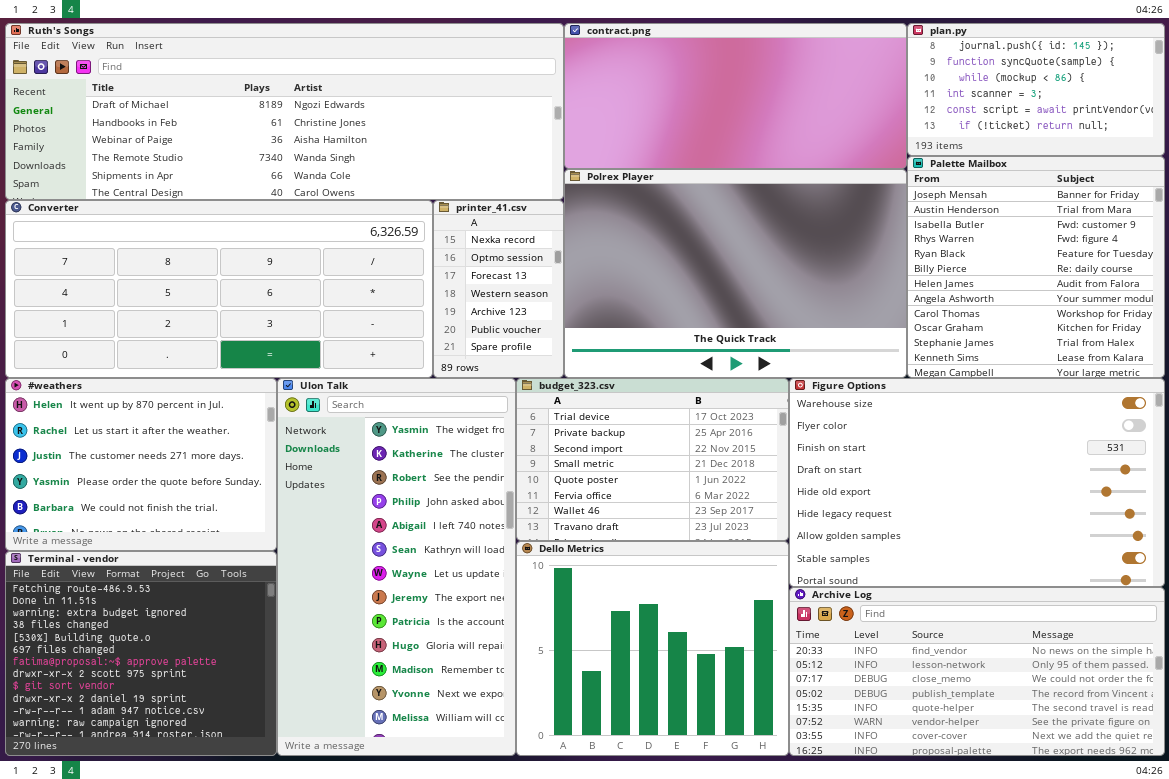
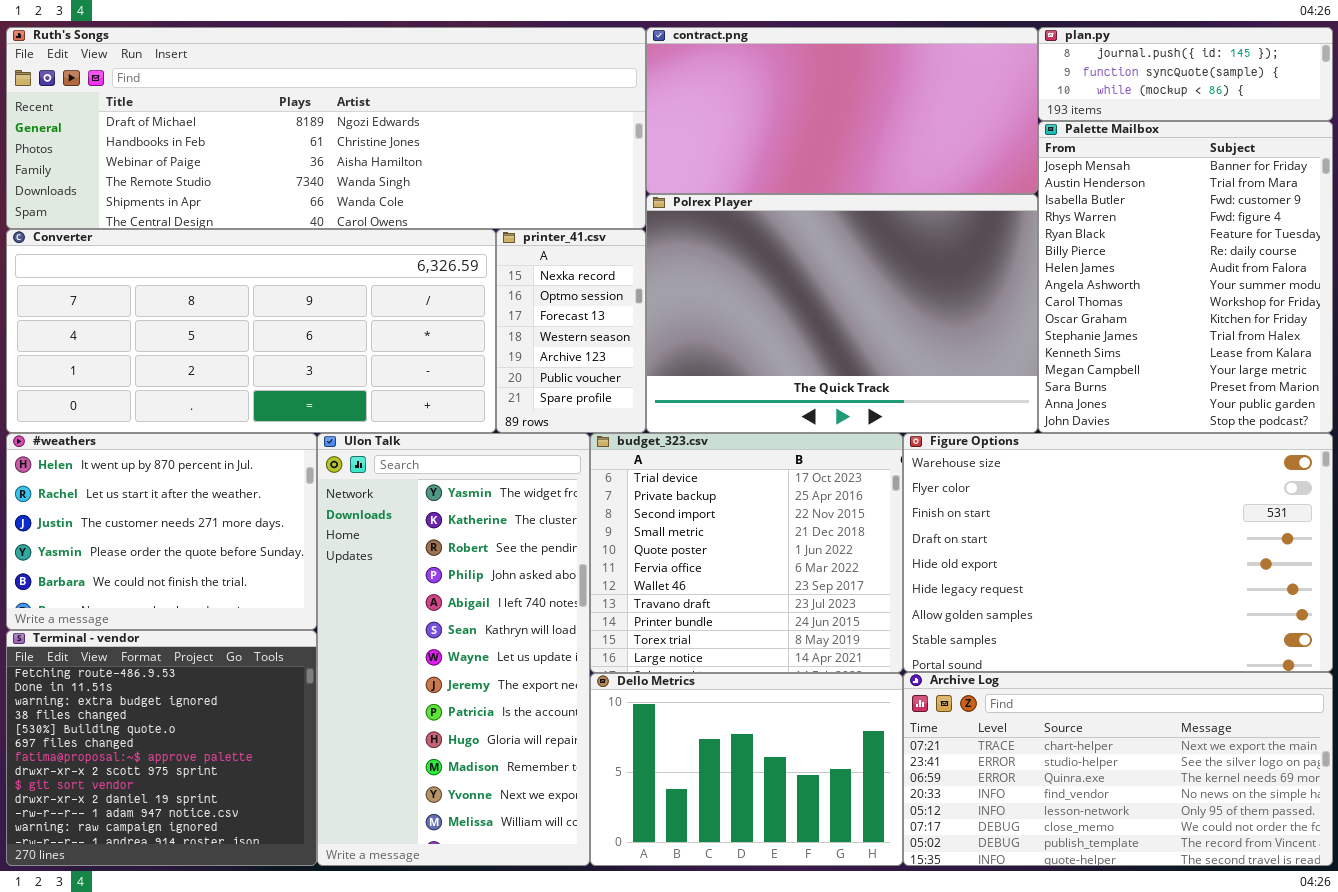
plan.py: [907,23,1165,156] -> [1038,27,1333,121], resized
Palette Mailbox: [907,156,1165,378] -> [1038,121,1333,433], resized
budget_323.csv: [516,378,789,541] -> [590,433,903,673], resized
Dello Metrics: [516,541,789,756] -> [590,673,903,866], resized
Archive Log: [789,587,1165,756] -> [903,672,1333,866], scrolled up 3 rows

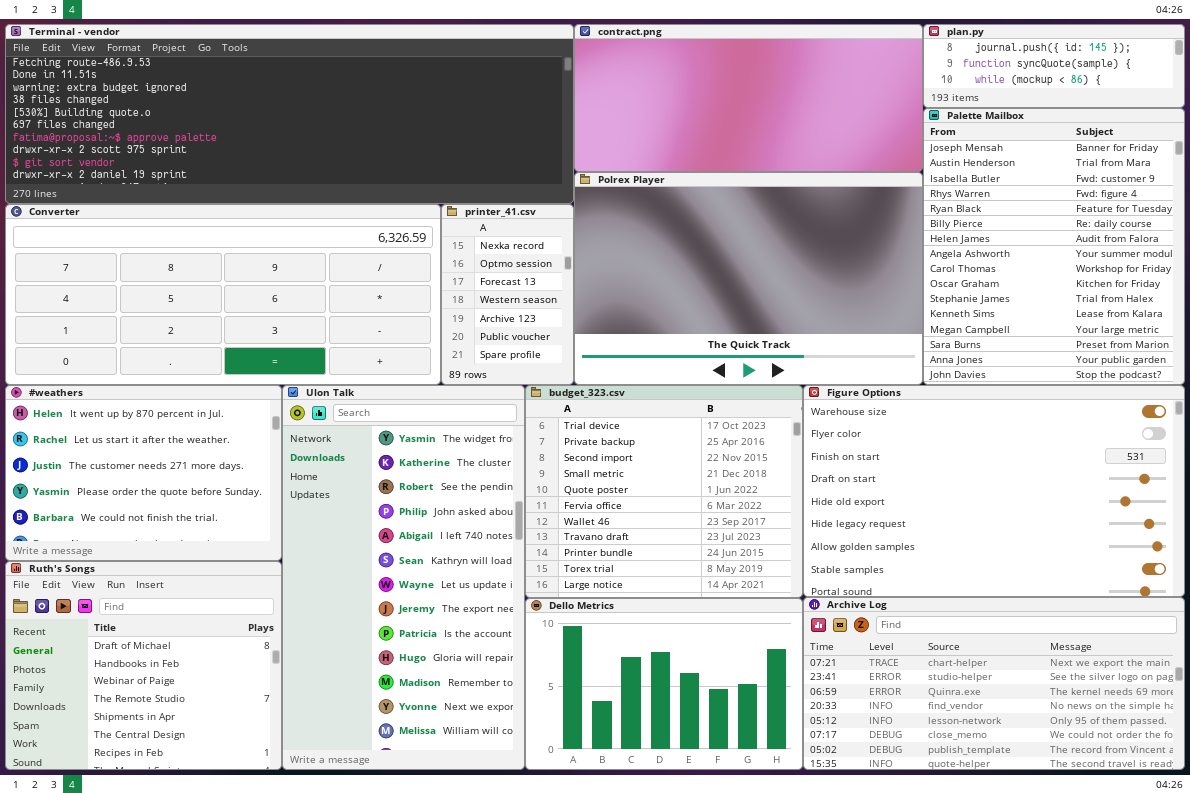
Ruth's Songs: [6,27,646,229] -> [5,561,282,770], moved, resized
Terminal - vendor: [6,630,317,866] -> [5,24,574,204], moved, resized

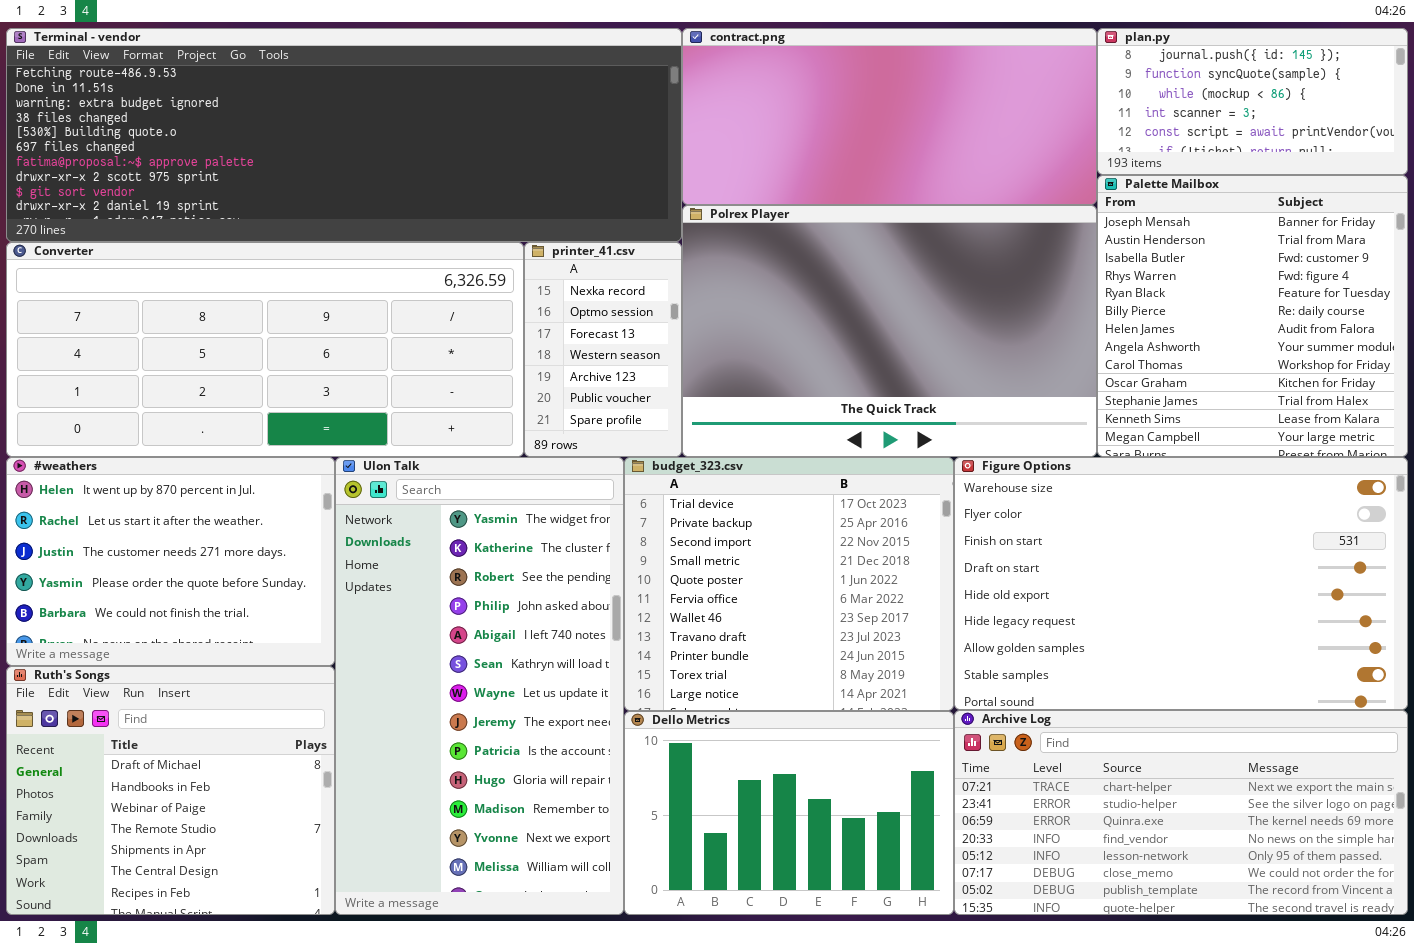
plan.py: [923,24,1185,108] -> [1097,28,1408,175], resized
Palette Mailbox: [923,108,1185,385] -> [1097,175,1408,457], resized

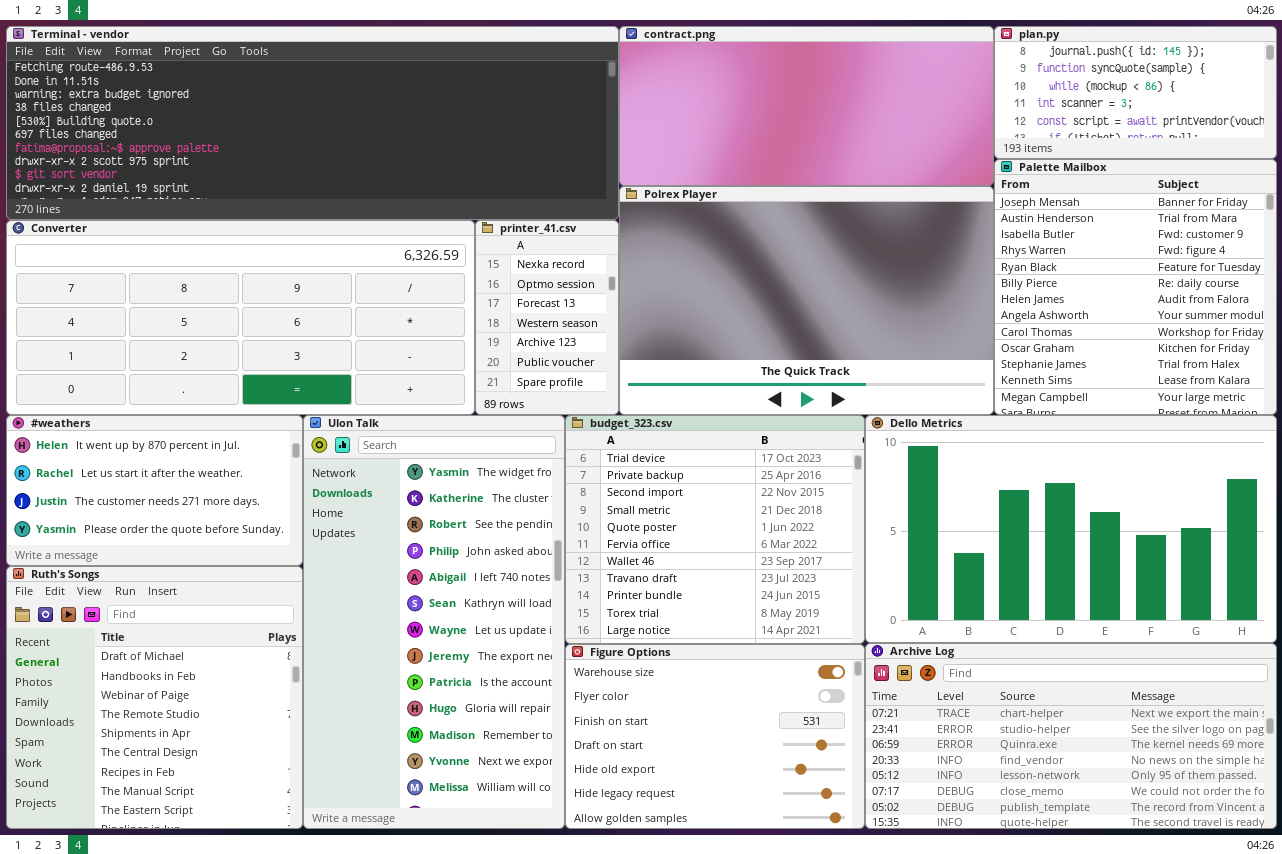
#weathers: [6,457,335,666] -> [6,415,303,566], resized
Figure Options: [954,457,1408,710] -> [565,644,865,829], moved, resized
Ruth's Songs: [6,666,335,915] -> [6,566,303,829], resized
Dello Metrics: [624,711,954,915] -> [865,415,1277,643], moved, resized

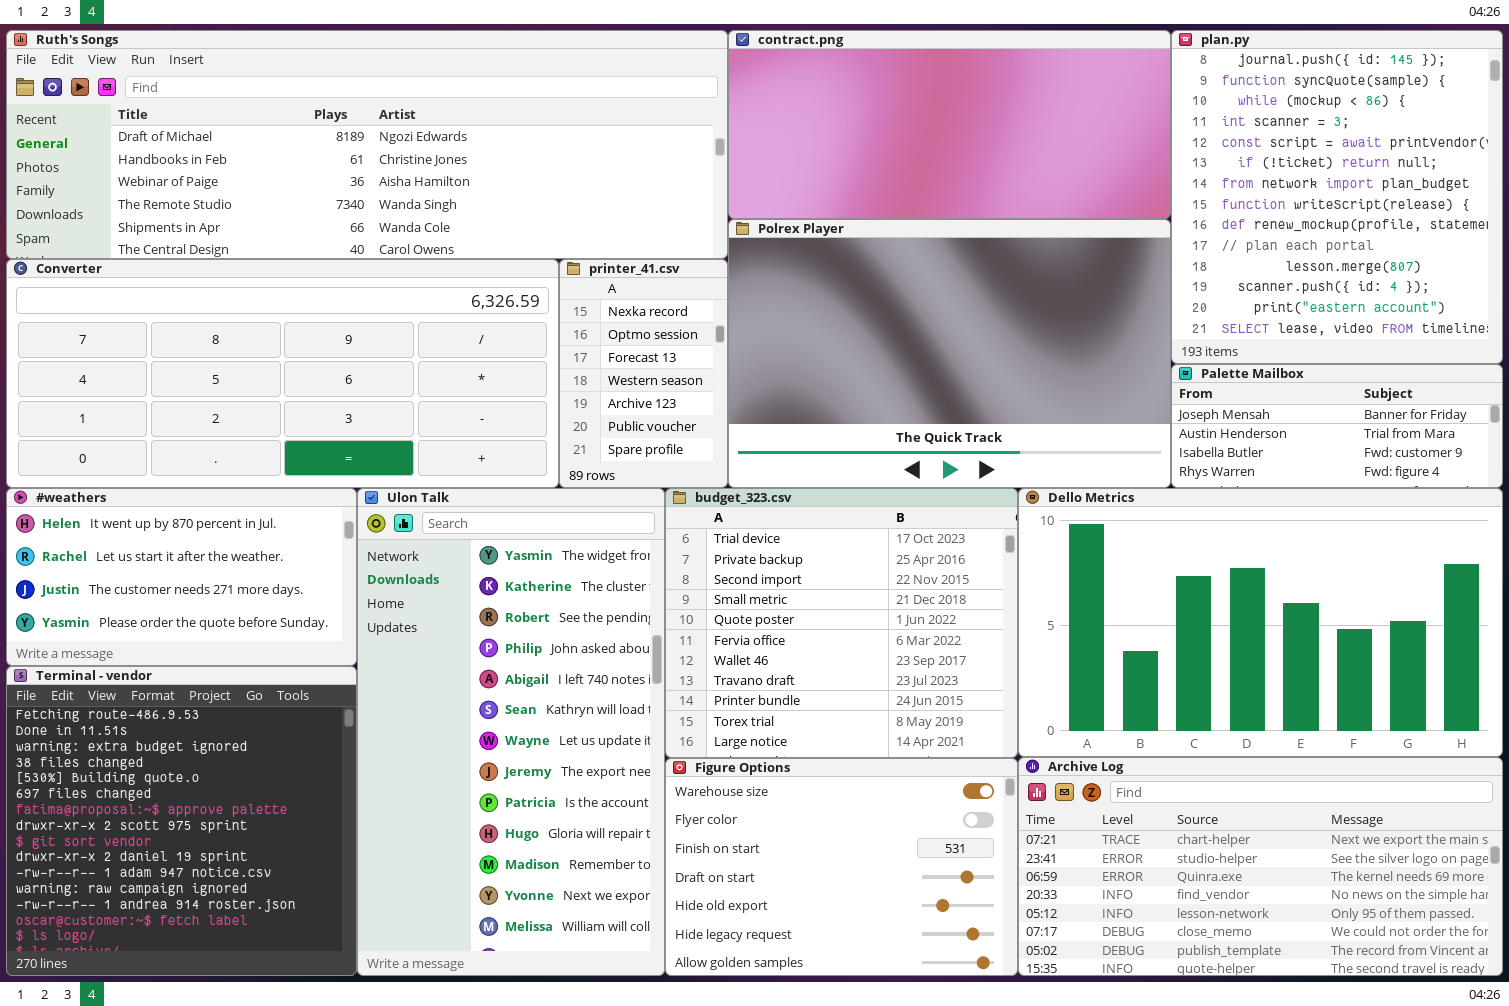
Terminal - vendor: [6,26,619,220] -> [6,666,357,976], moved, resized
plan.py: [994,26,1277,159] -> [1171,30,1503,364], resized
Palette Mailbox: [994,159,1277,415] -> [1171,364,1503,488], resized
Ruth's Songs: [6,566,303,829] -> [6,30,728,259], moved, resized

